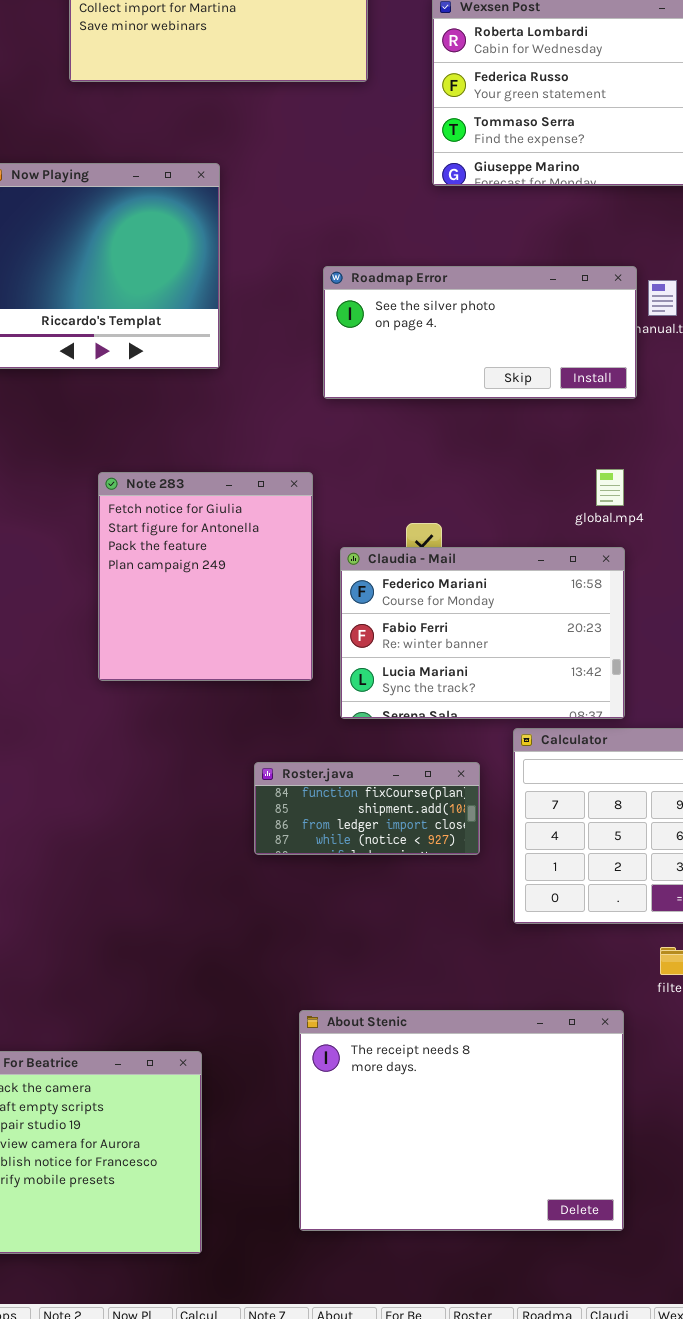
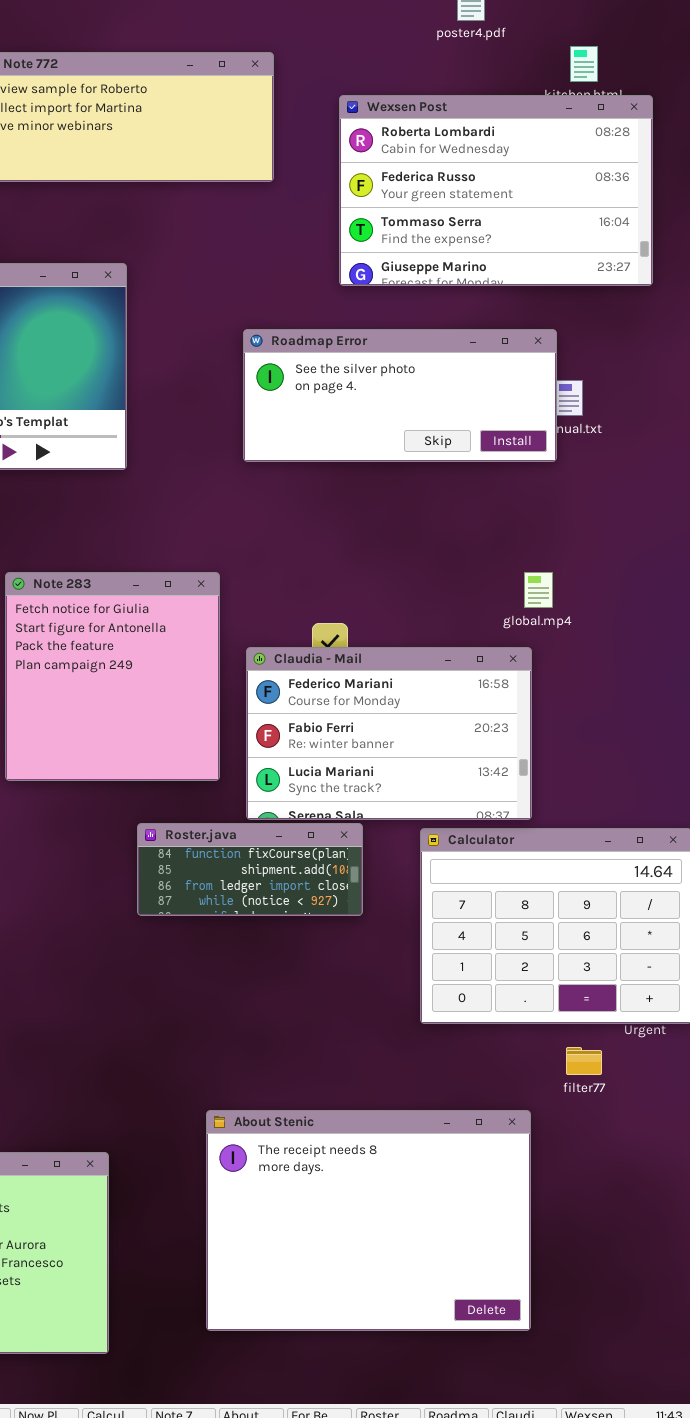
Roadmap Error: [323,266,637,399] -> [243,329,557,462], moved
global.mp4: [596,469,624,506] -> [524,572,553,608], moved
Roster.java: [254,762,480,855] -> [137,823,363,916], moved

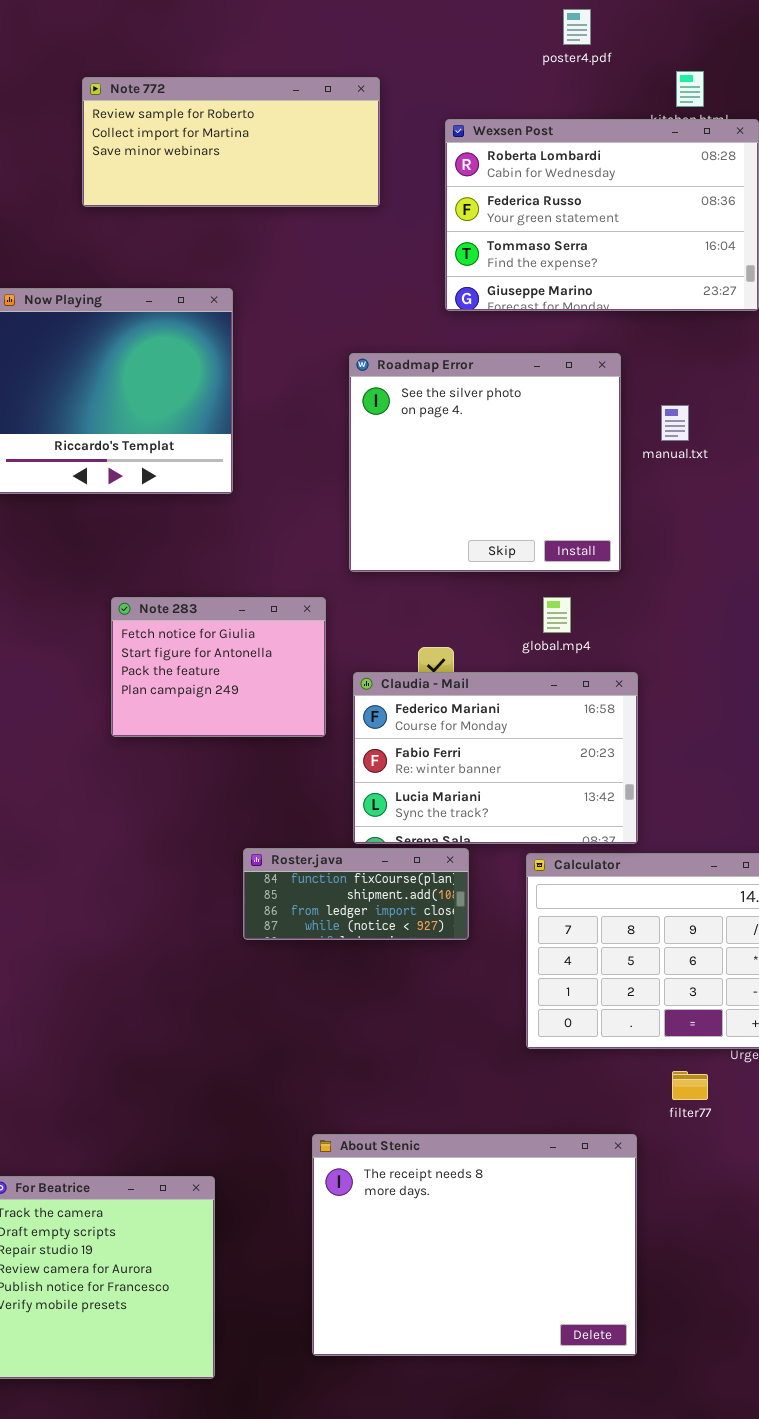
Roadmap Error: [243,329,557,462] -> [349,353,621,572], resized
Note 283: [5,572,220,781] -> [111,597,326,737], resized
global.mp4: [524,572,553,608] -> [543,597,571,633], moved

